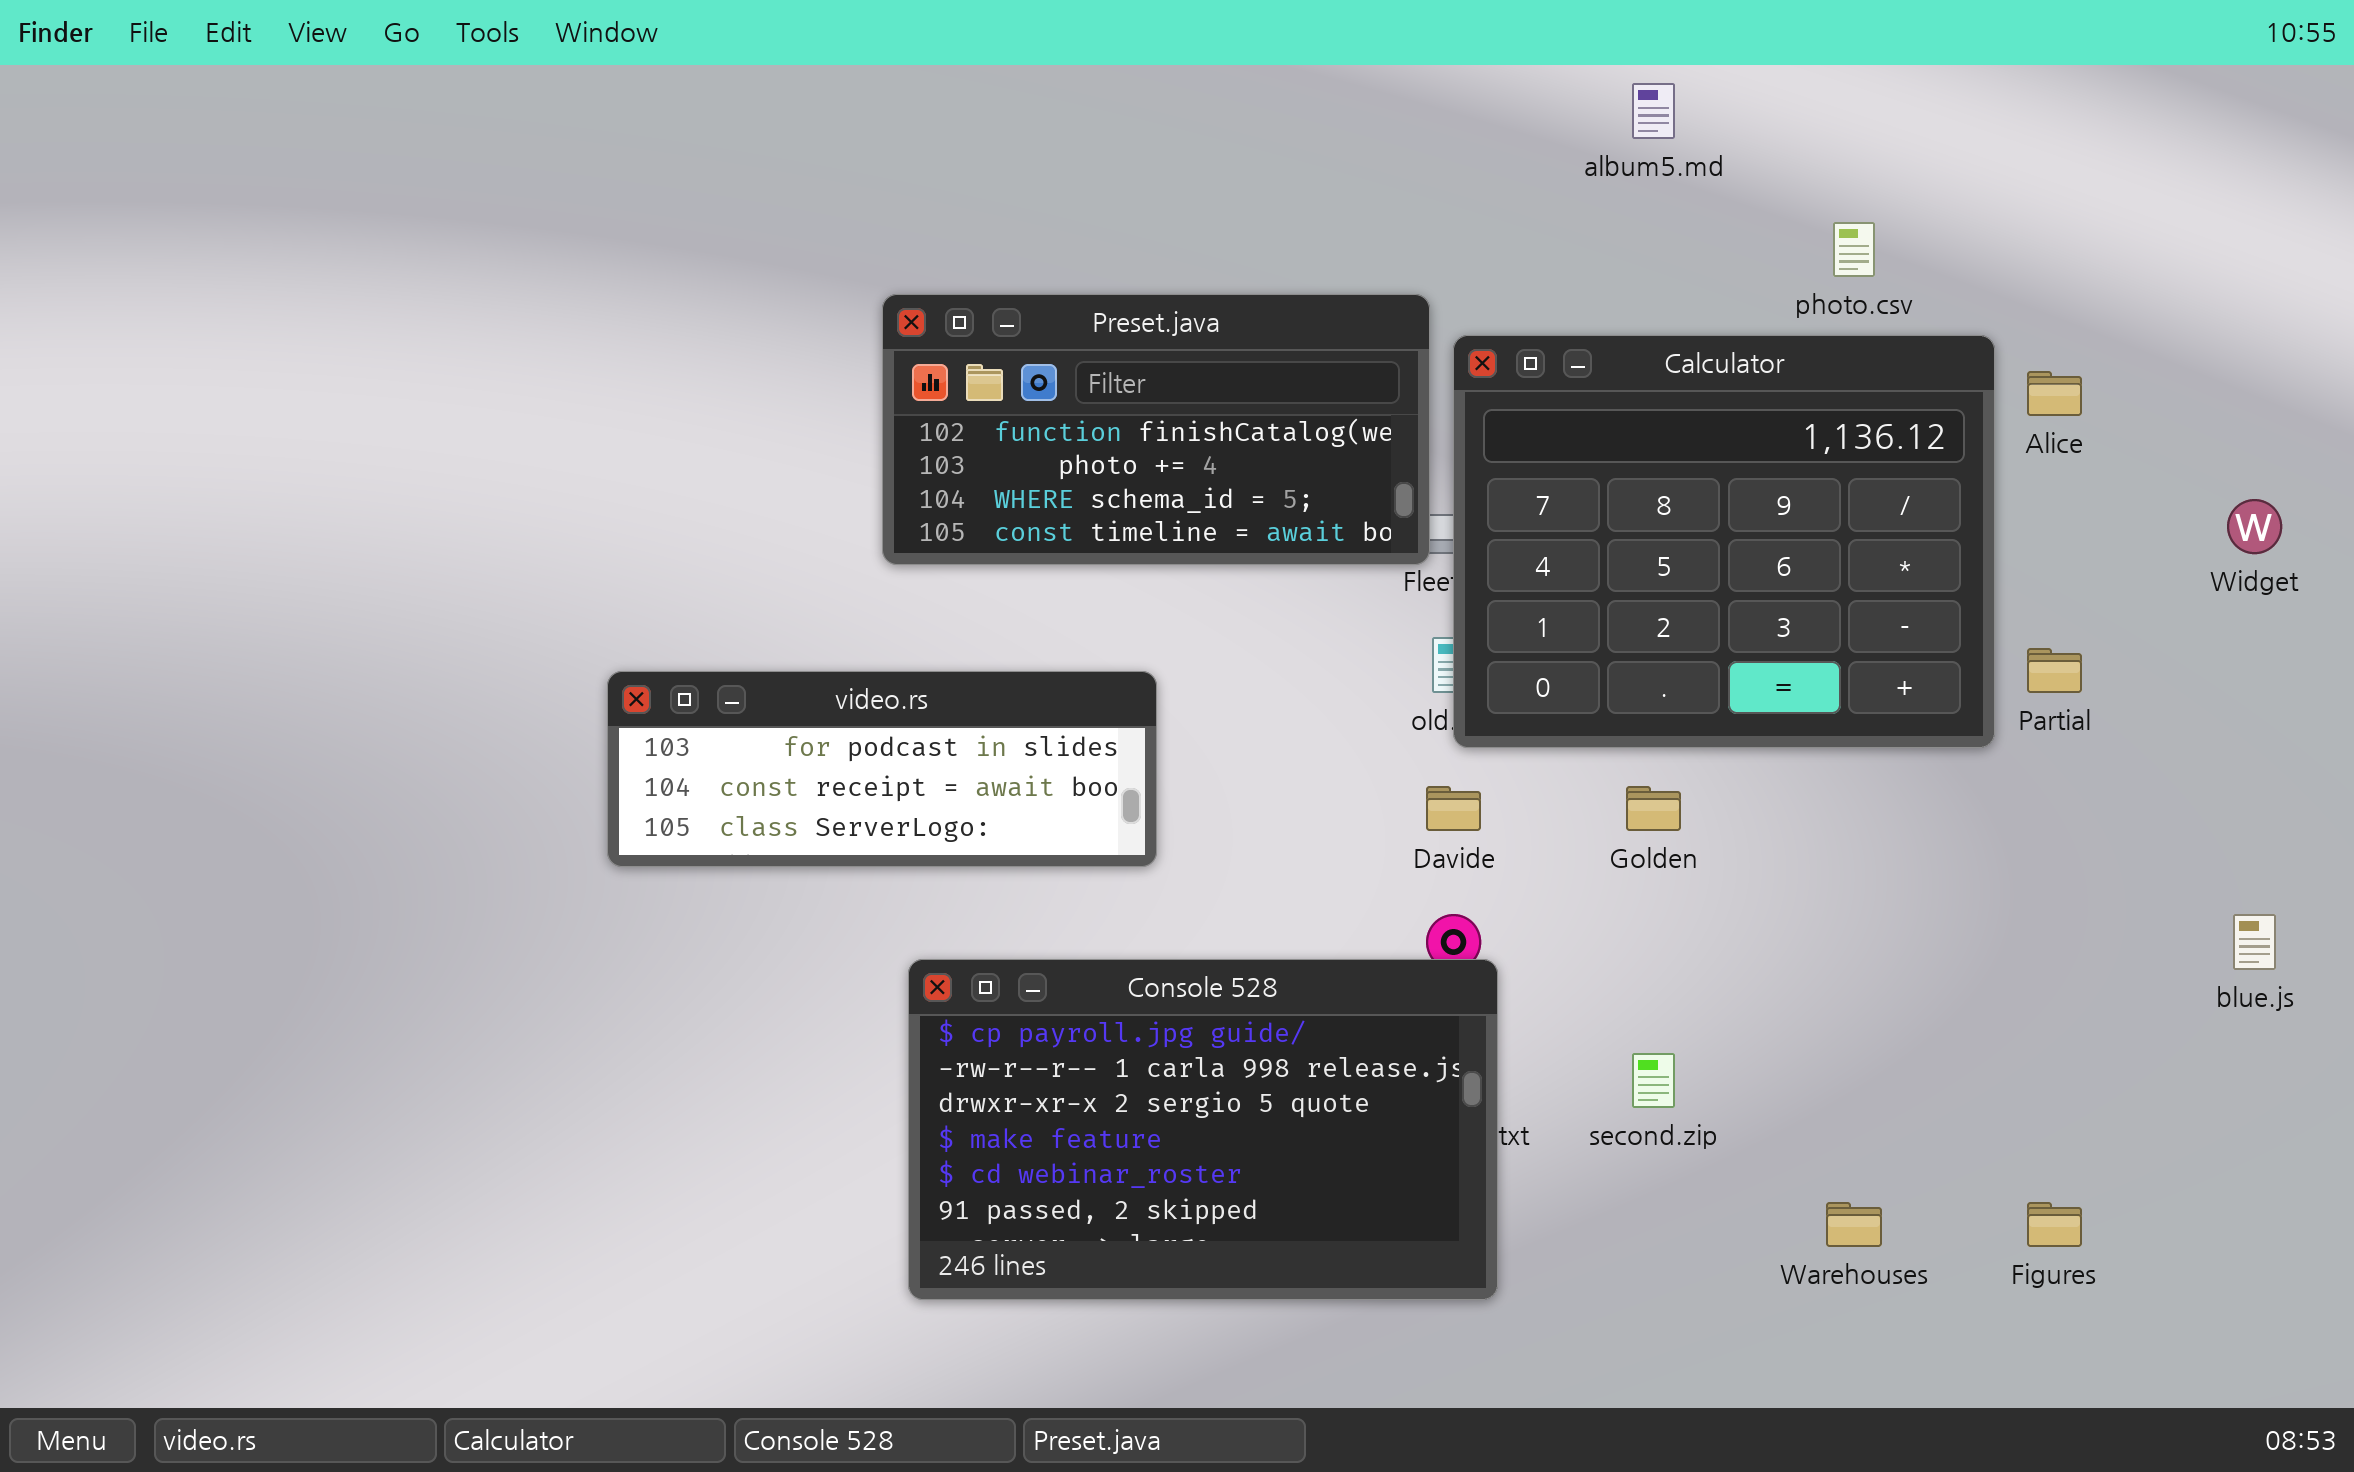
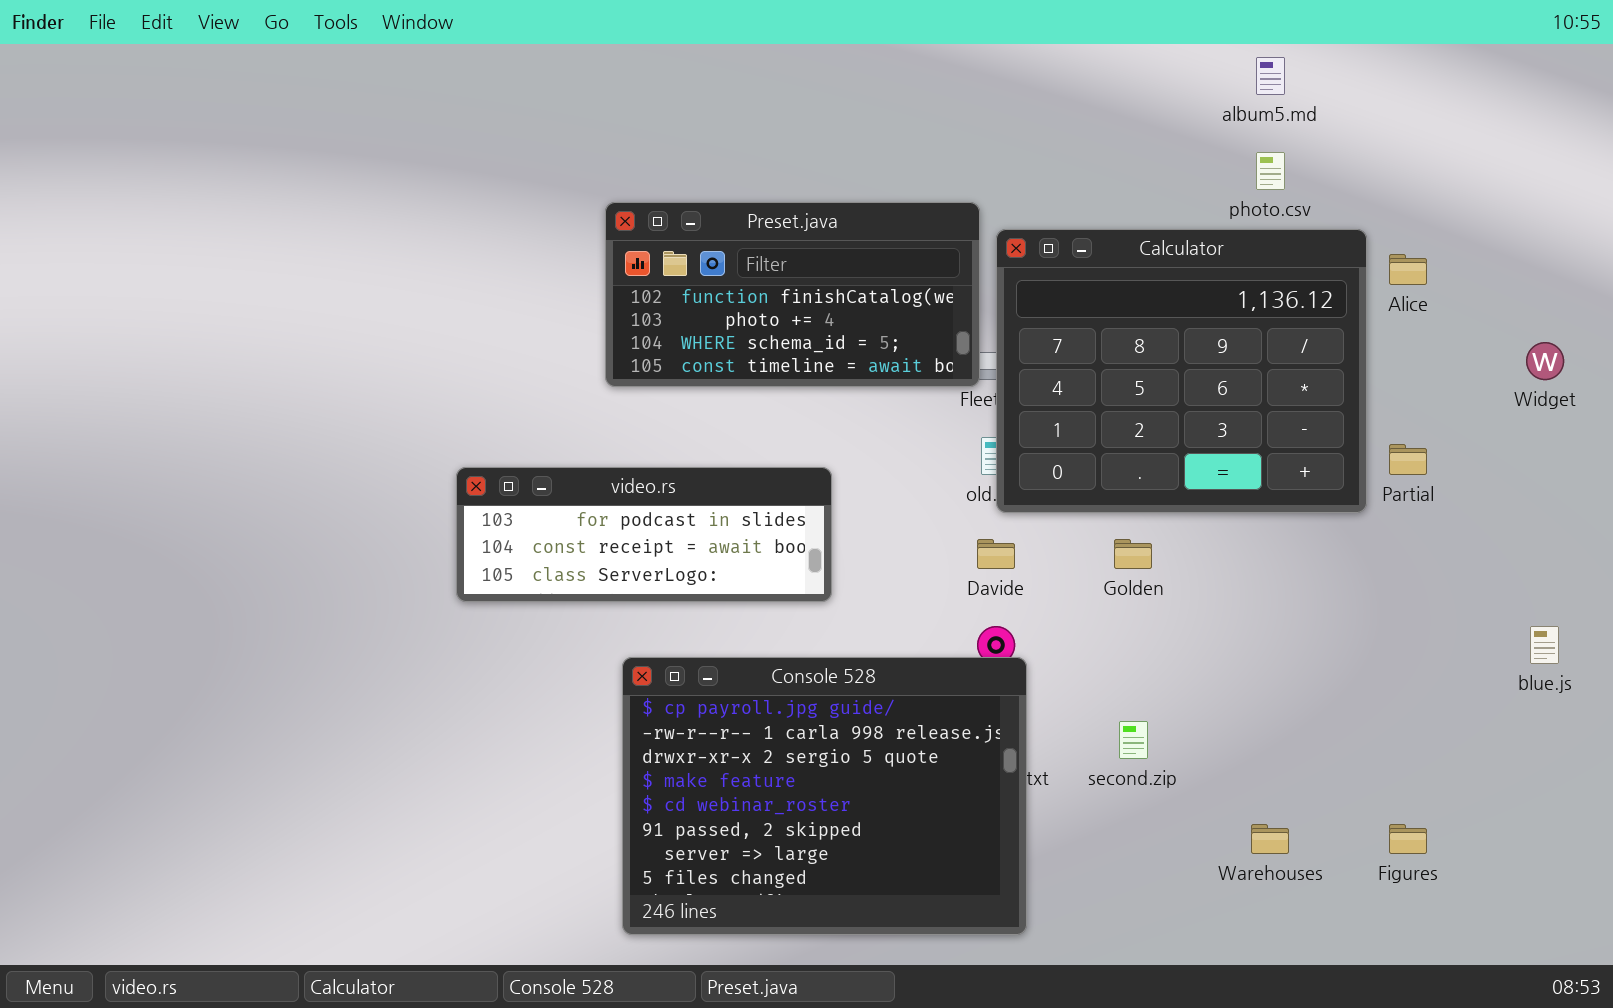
album5.md: [1632,83,1675,139] -> [1256,57,1285,95], moved
video.rs: [607,671,1157,867] -> [456,467,832,602], moved
Console 528: [908,959,1498,1300] -> [622,657,1027,935], resized

